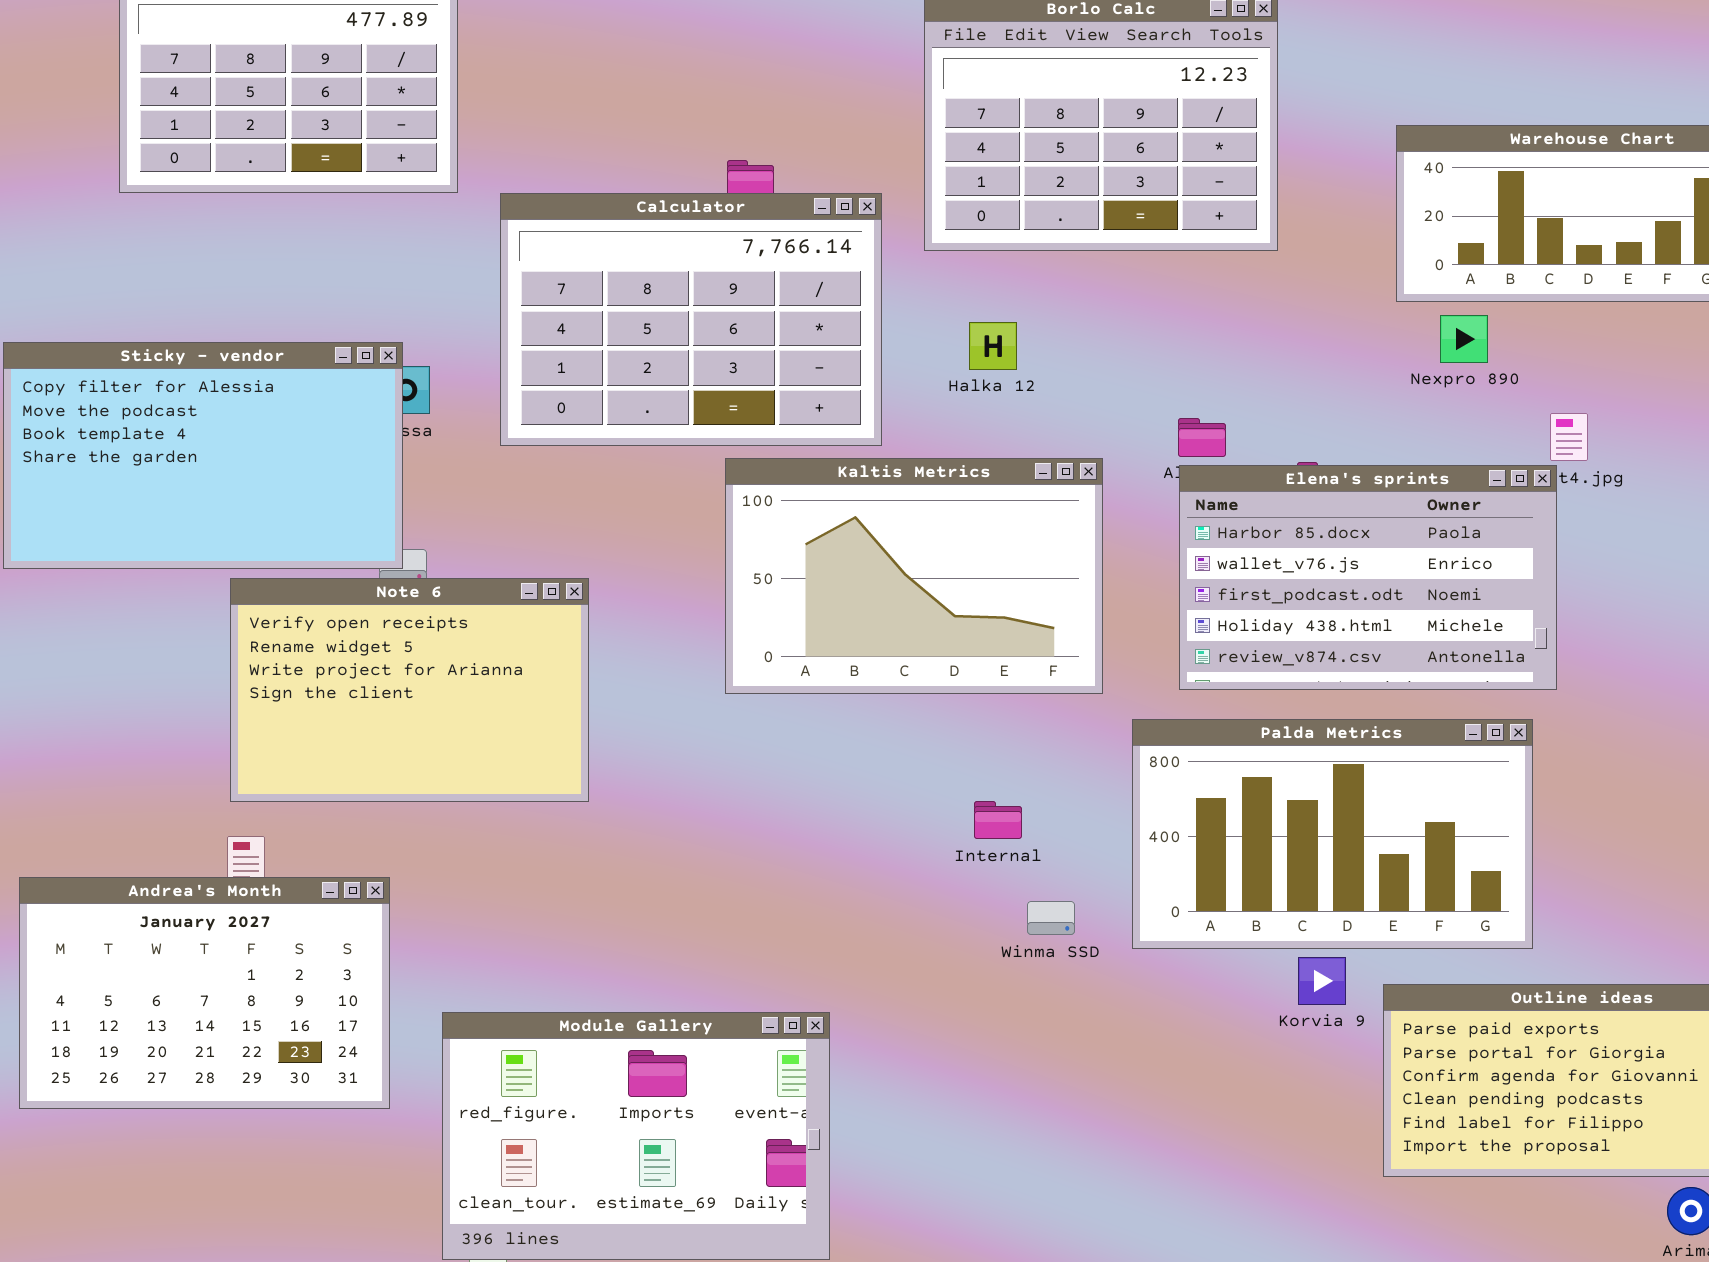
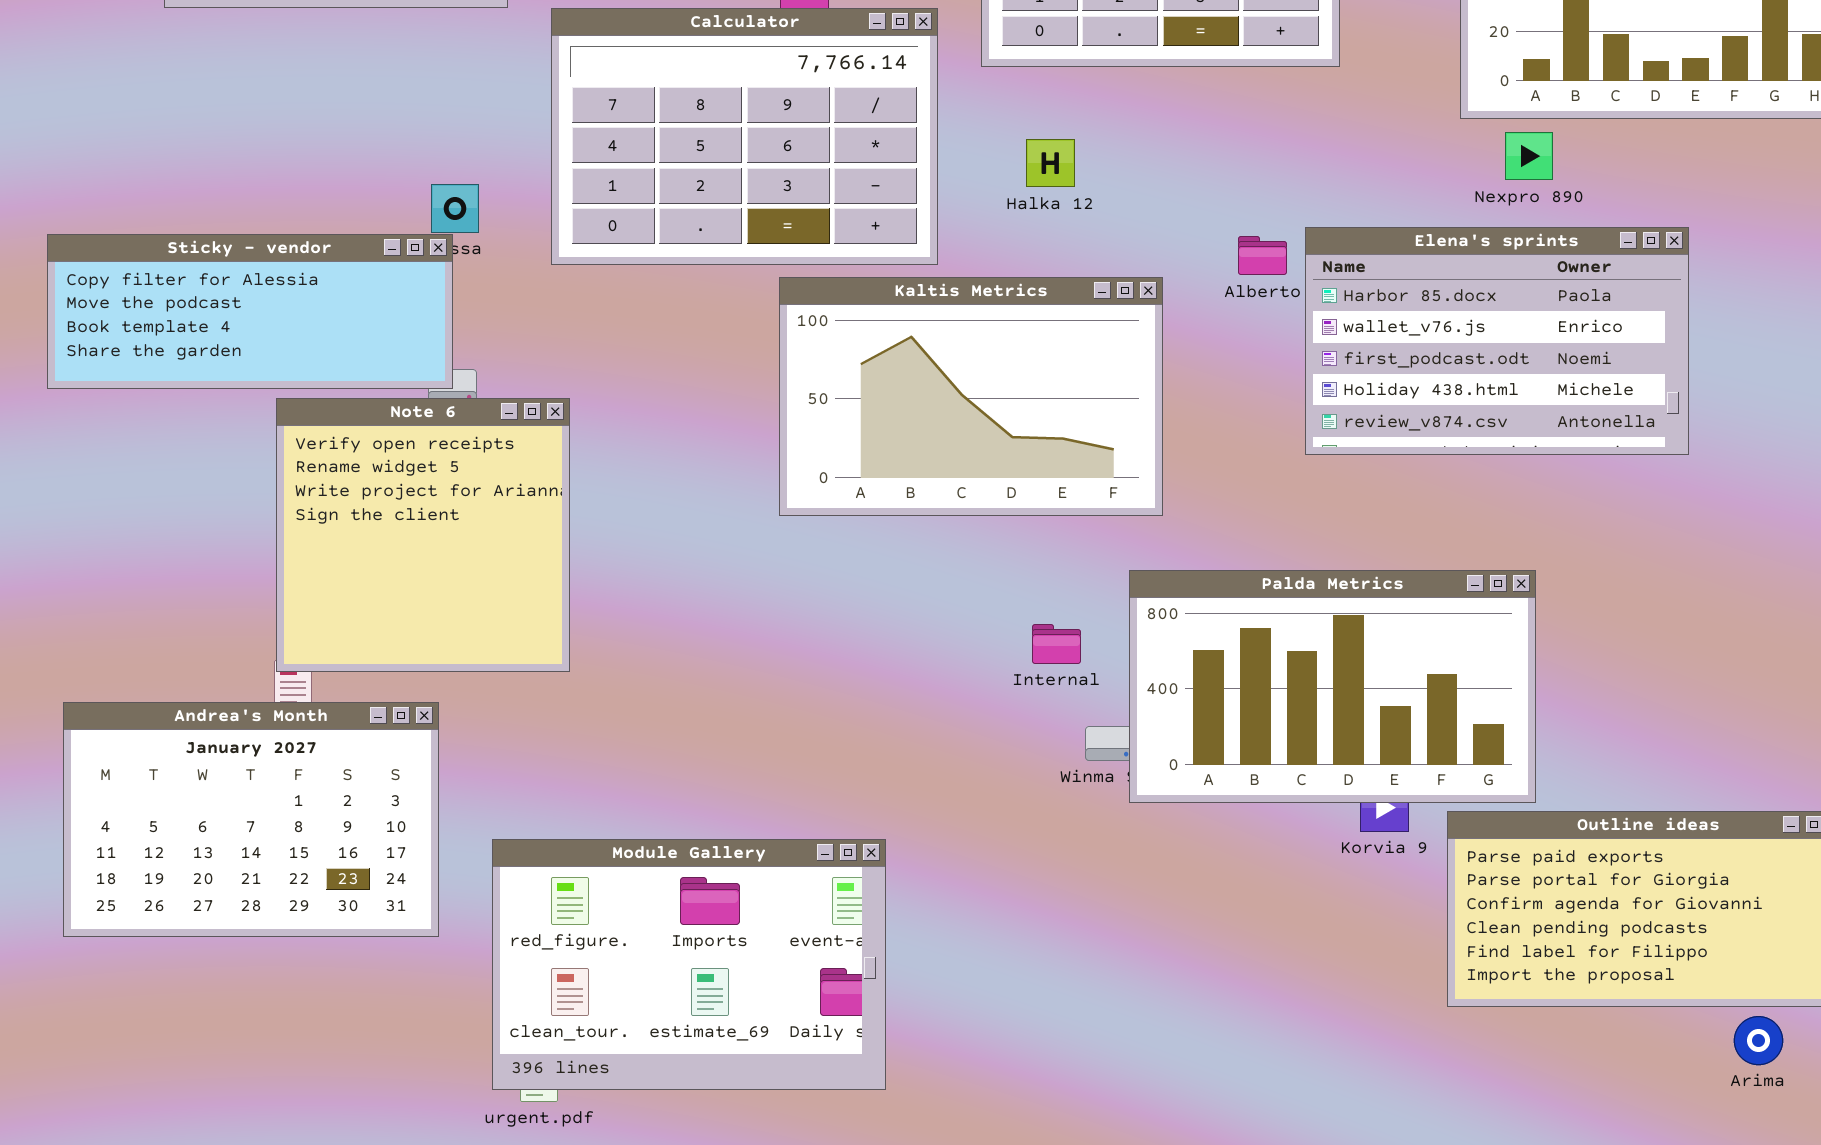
Sticky - vendor: [3,342,403,569] -> [47,234,453,389], resized
Elena's sprints: [1179,465,1557,690] -> [1305,227,1689,455], moved
Note 6: [230,578,589,802] -> [276,398,570,672], resized
Palda Metrics: [1132,719,1533,949] -> [1129,570,1536,803], moved

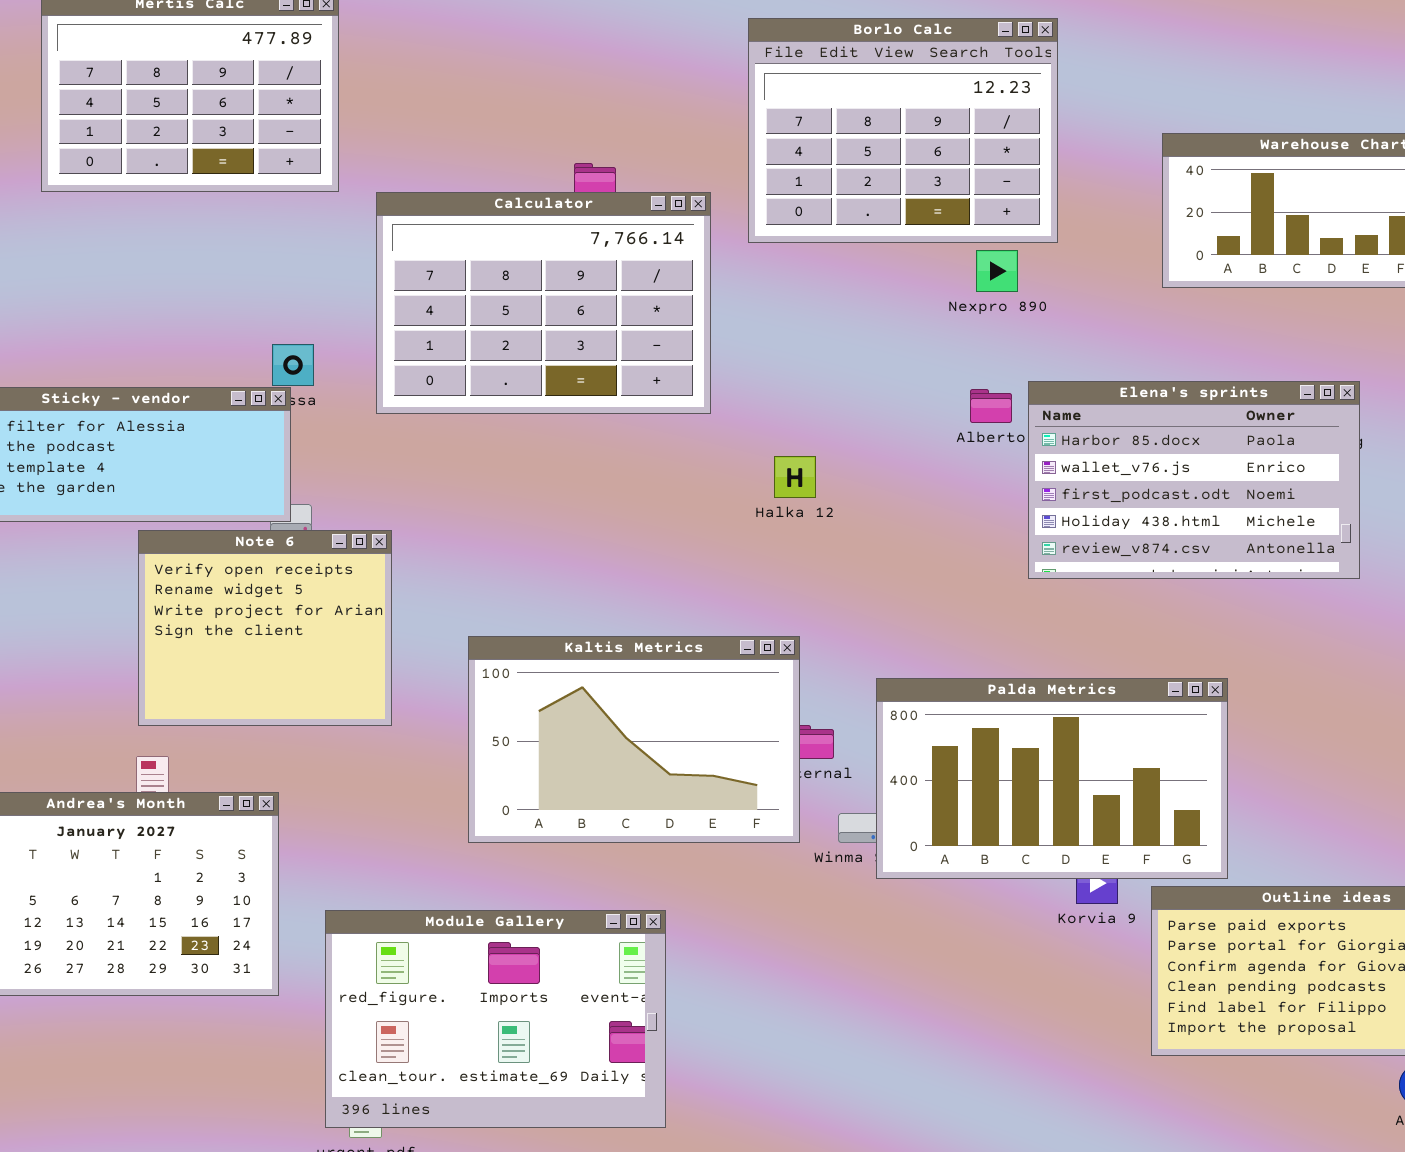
Nexpro 890: [1505,132,1553,180] -> [976,250,1018,292], moved
Halka 12: [1026,139,1075,187] -> [774,456,816,498], moved
Kaltis Metrics: [779,277,1163,516] -> [468,636,800,843], moved
Note 6: [276,398,570,672] -> [138,530,392,726], resized

